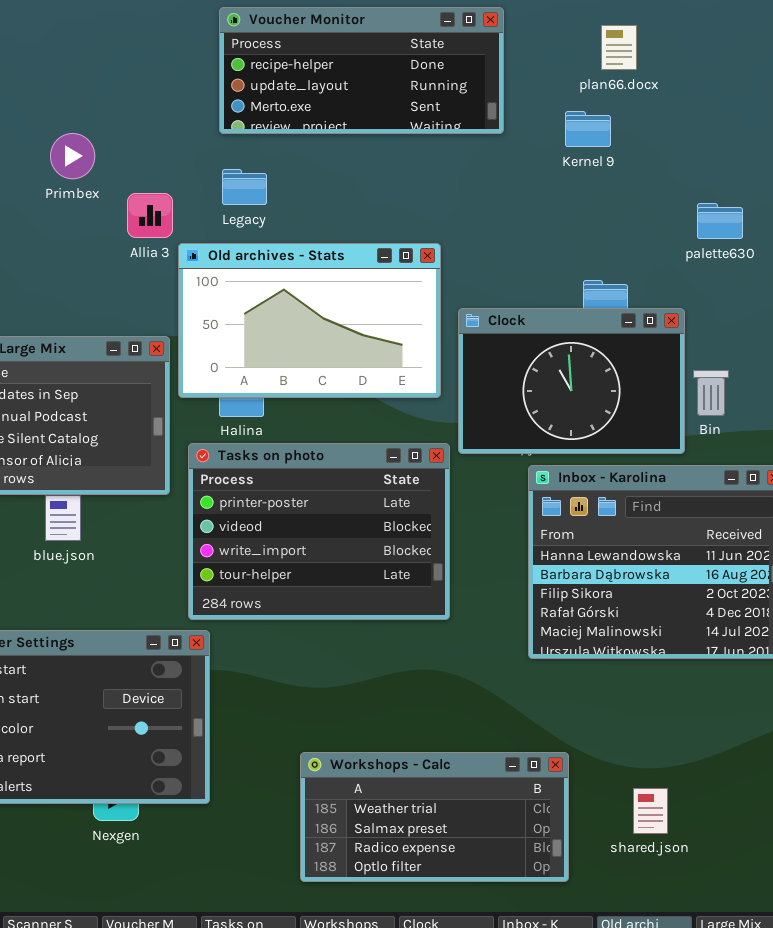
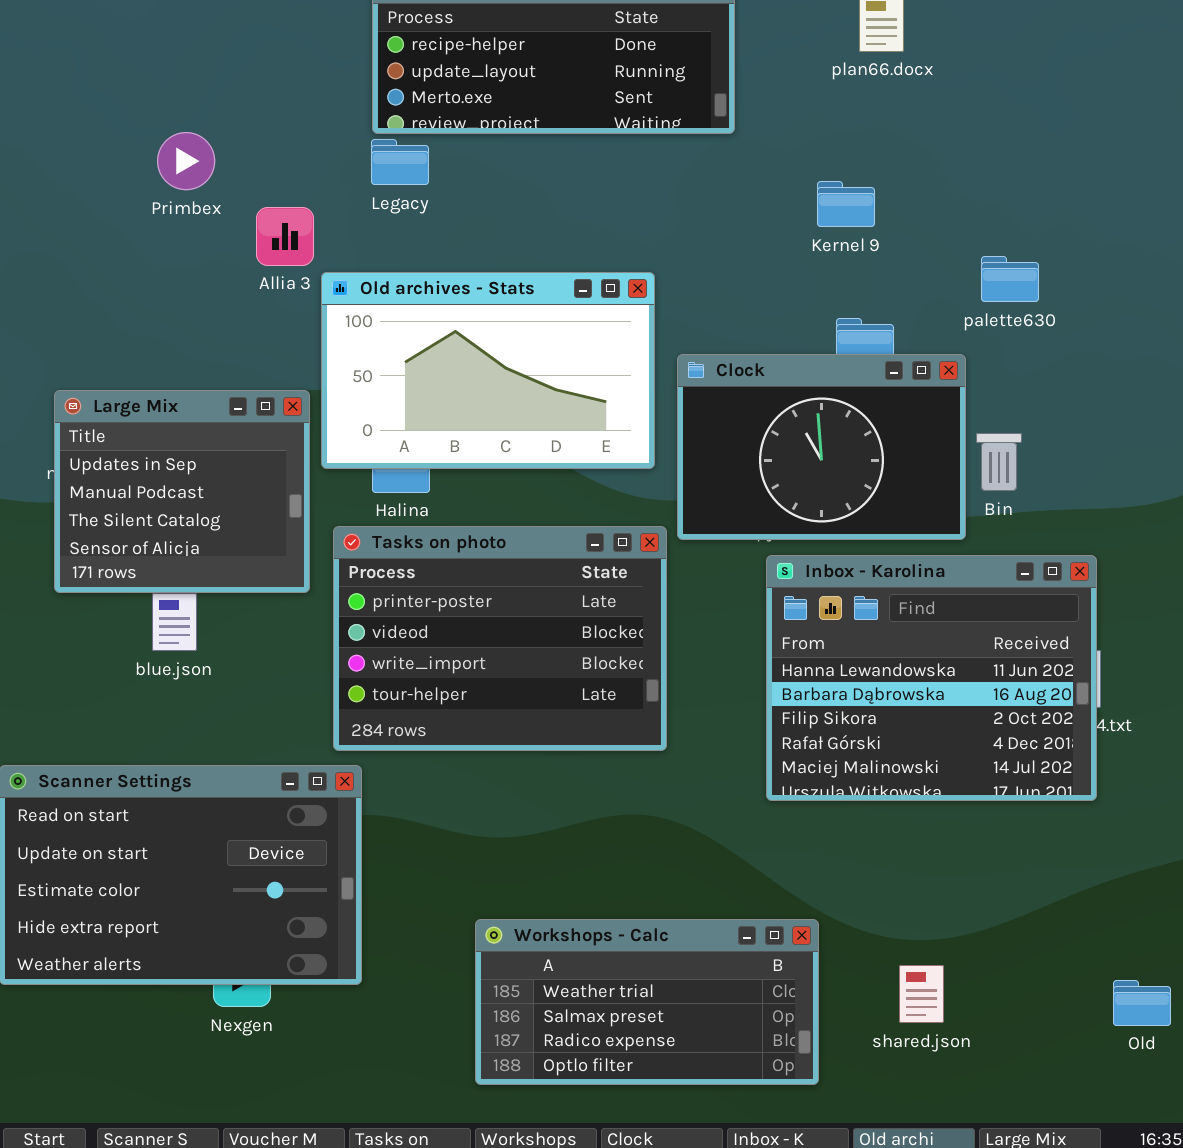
Kernel 9: [565,111,611,147] -> [817,181,875,227], moved
Legacy: [222,169,267,205] -> [371,139,429,185], moved
palette630: [697,203,743,239] -> [981,256,1039,302], moved

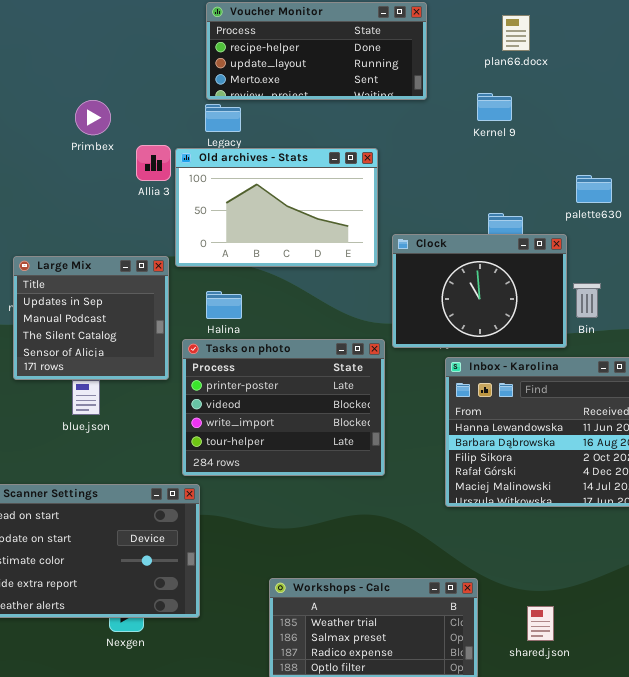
Kernel 9: [817,181,875,227] -> [477,93,512,121], moved
Old archives - Stats: [321,272,655,469] -> [175,148,378,267], moved

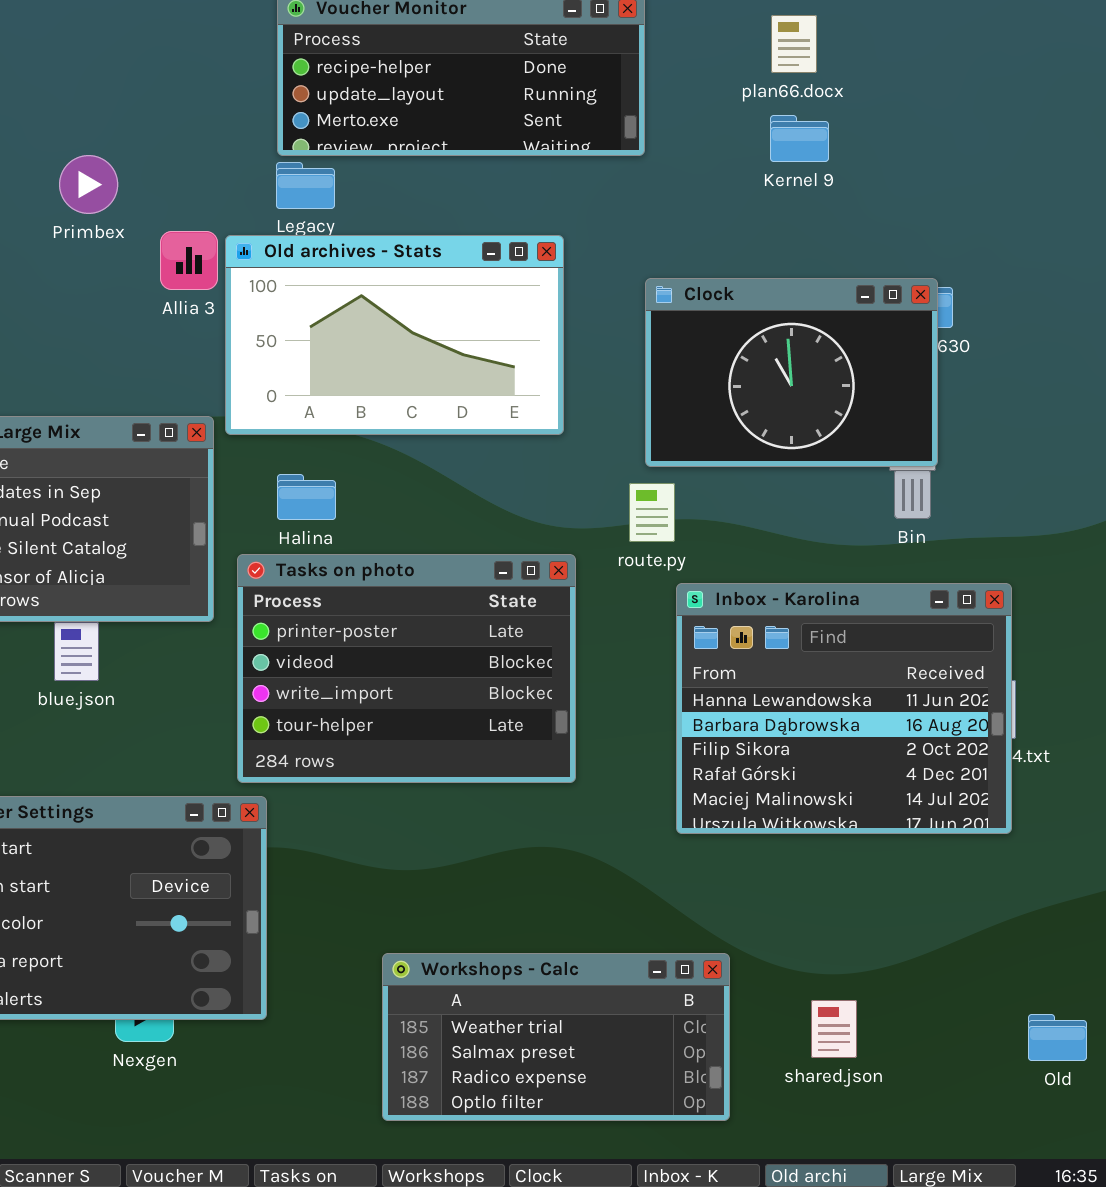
Kernel 9: [477,93,512,121] -> [770,115,829,162], moved
Clock: [392,234,567,348] -> [645,278,938,467], moved

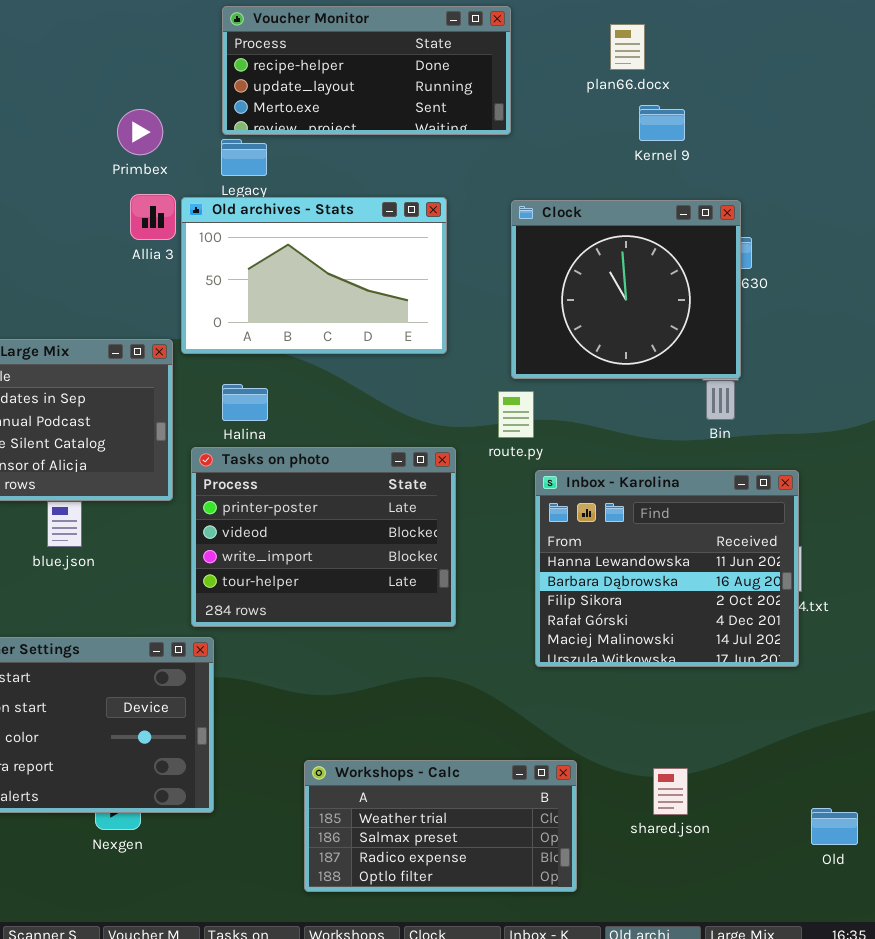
Kernel 9: [770,115,829,162] -> [639,105,685,141], moved
Primbex: [59,155,118,214] -> [117,109,163,155], moved
Clock: [645,278,938,467] -> [511,200,741,379], resized
shared.json: [811,1000,857,1058] -> [653,768,688,815], moved

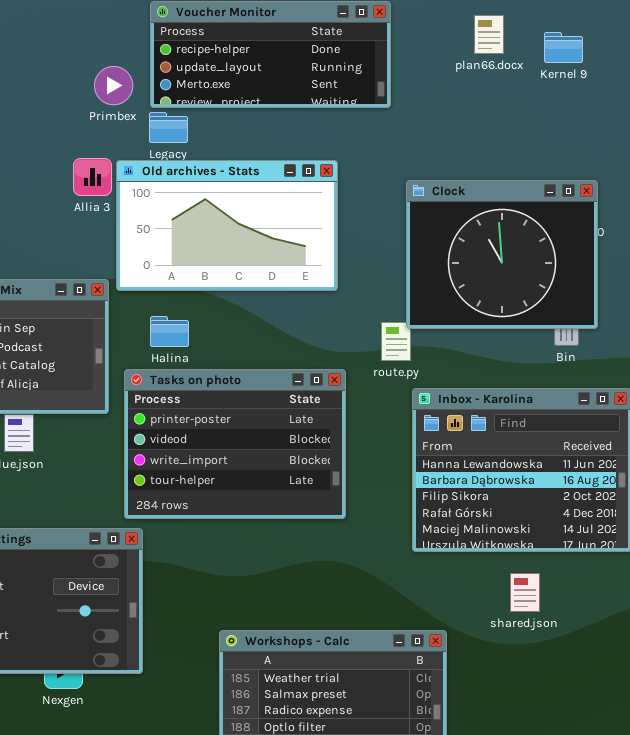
Kernel 9: [639,105,685,141] -> [544,32,583,63], moved
Primbex: [117,109,163,155] -> [94,66,133,105], moved
Clock: [511,200,741,379] -> [406,180,598,329], moved
shared.json: [653,768,688,815] -> [510,573,540,612], moved

